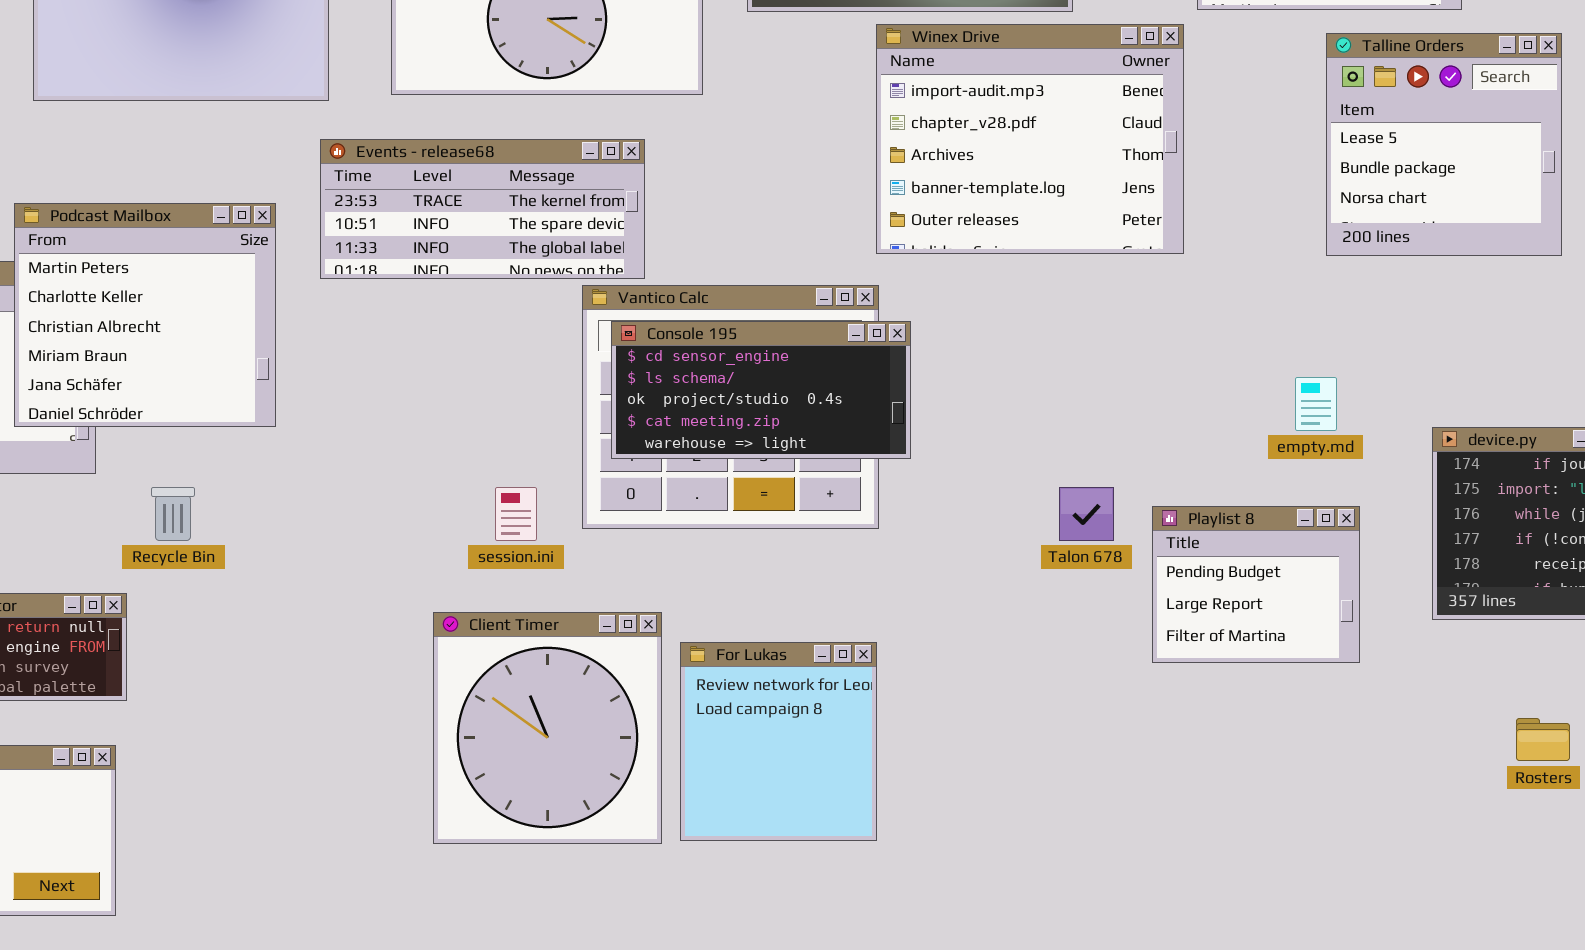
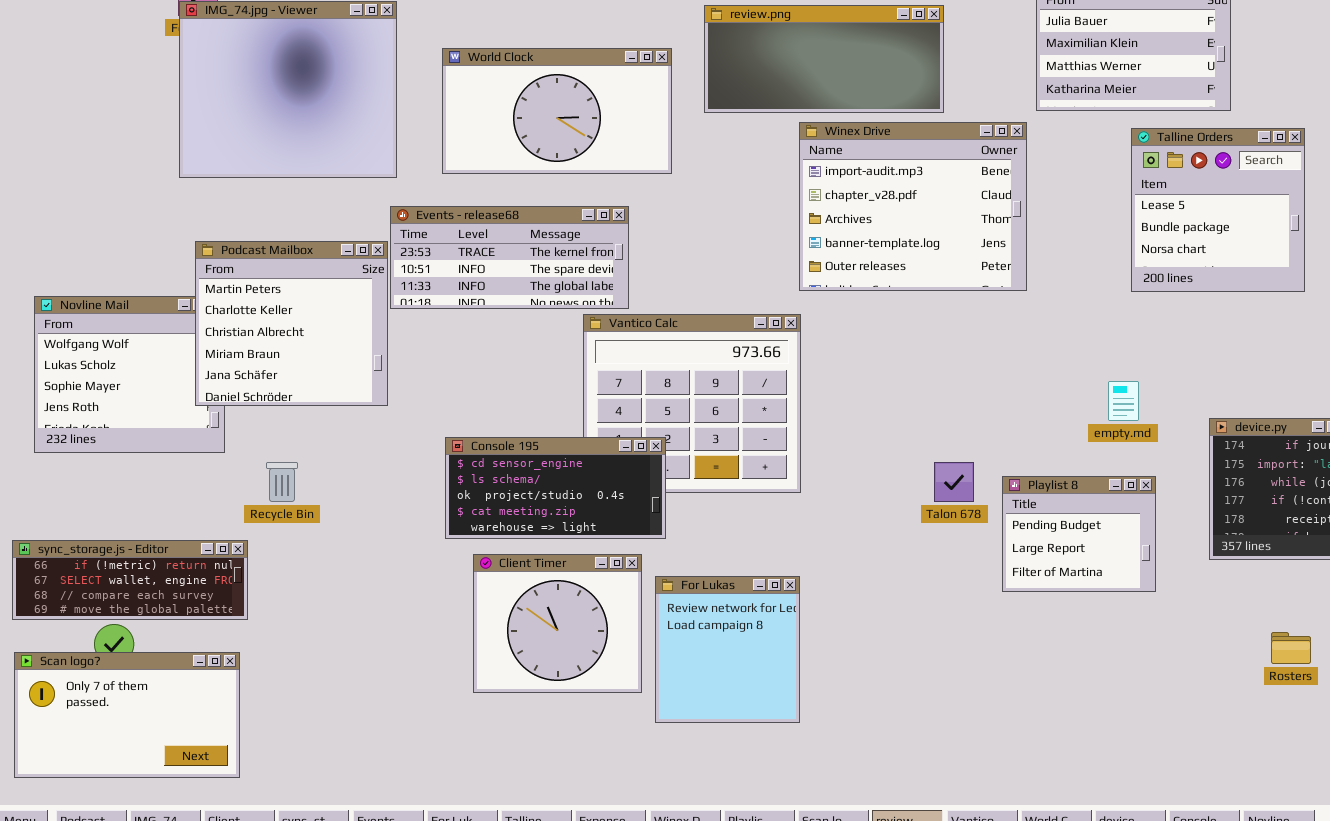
Podcast Mailbox: [14,203,276,427] -> [195,241,388,406], moved
Console 195: [611,321,911,459] -> [445,437,666,539], moved
Client Timer: [433,612,662,844] -> [473,554,642,693], resized

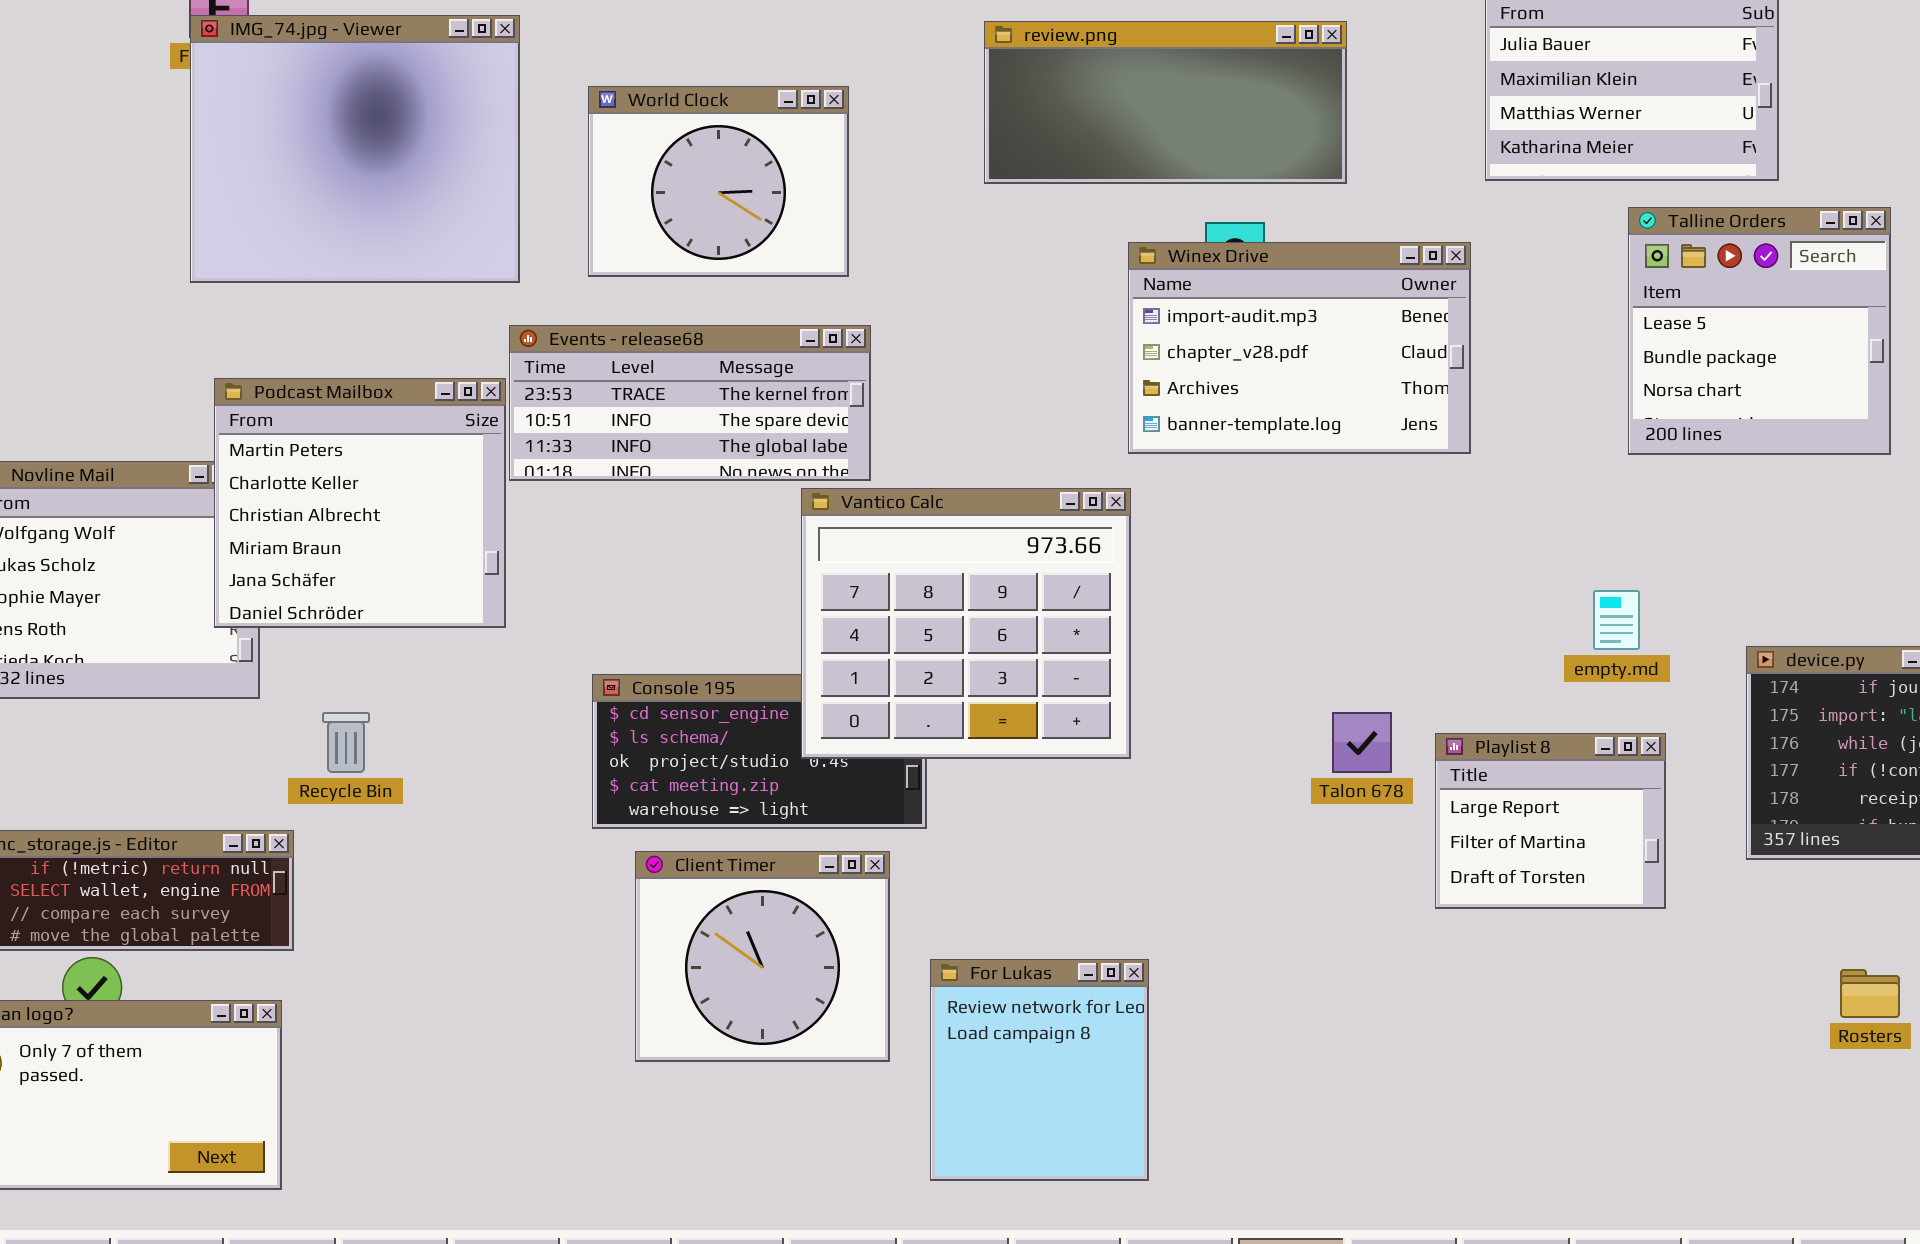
World Clock: [442,48,672,174] -> [588,86,849,277], resized
Winex Drive: [799,122,1027,291] -> [1128,242,1471,454], resized
Vantico Calc: [583,314,801,493] -> [801,488,1131,759], raised
Playlist 8: [1002,476,1156,592] -> [1435,733,1666,909], scrolled down 1 row
For Lukas: [655,576,800,723] -> [930,959,1149,1181], moved

